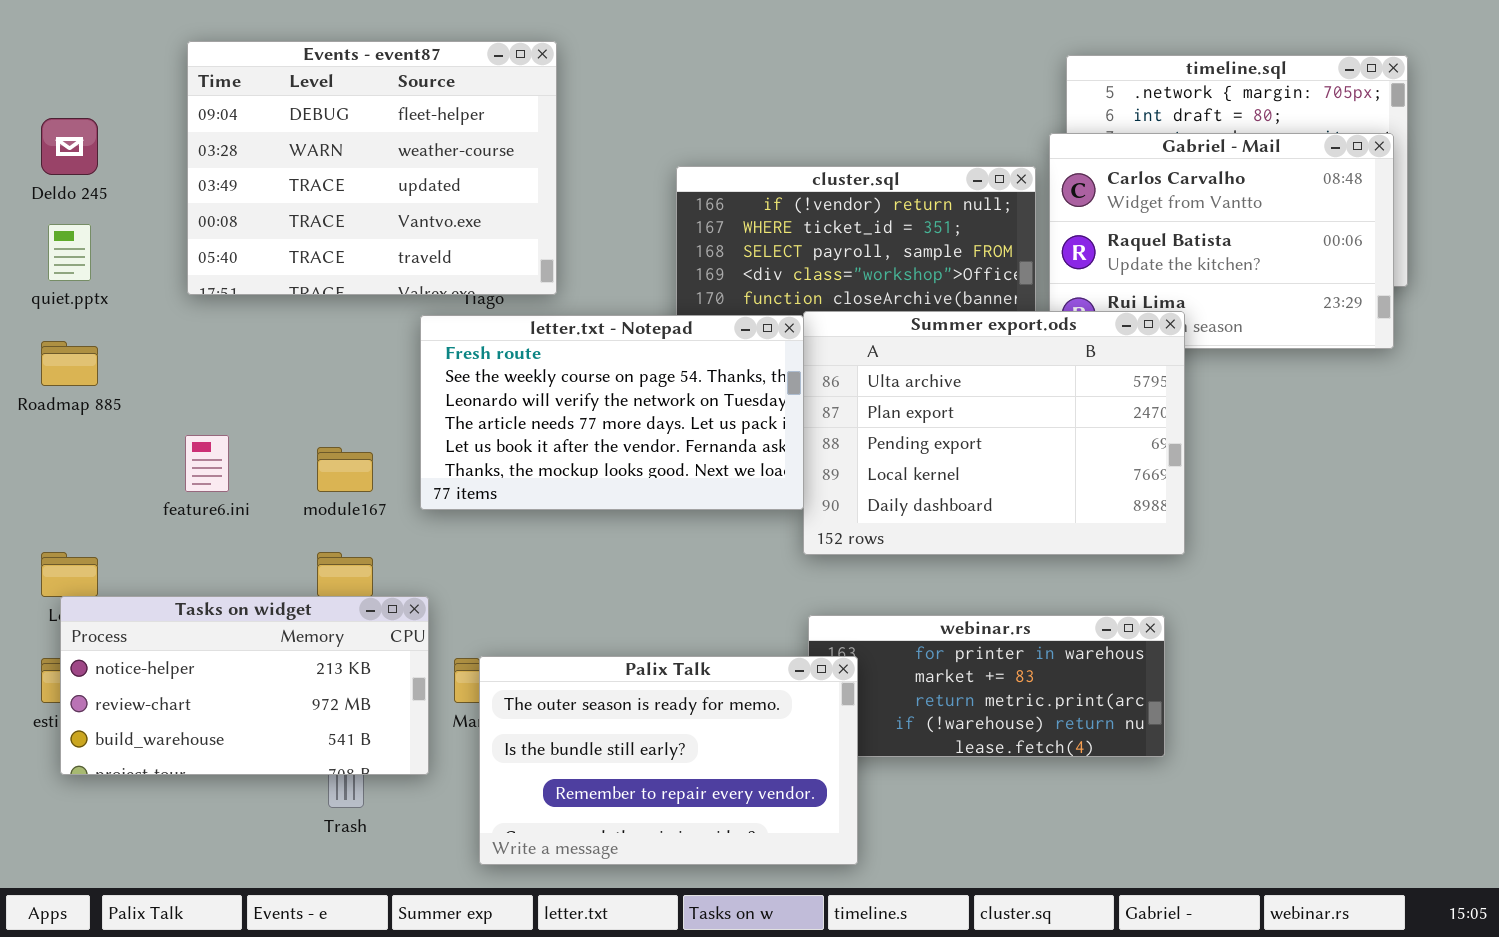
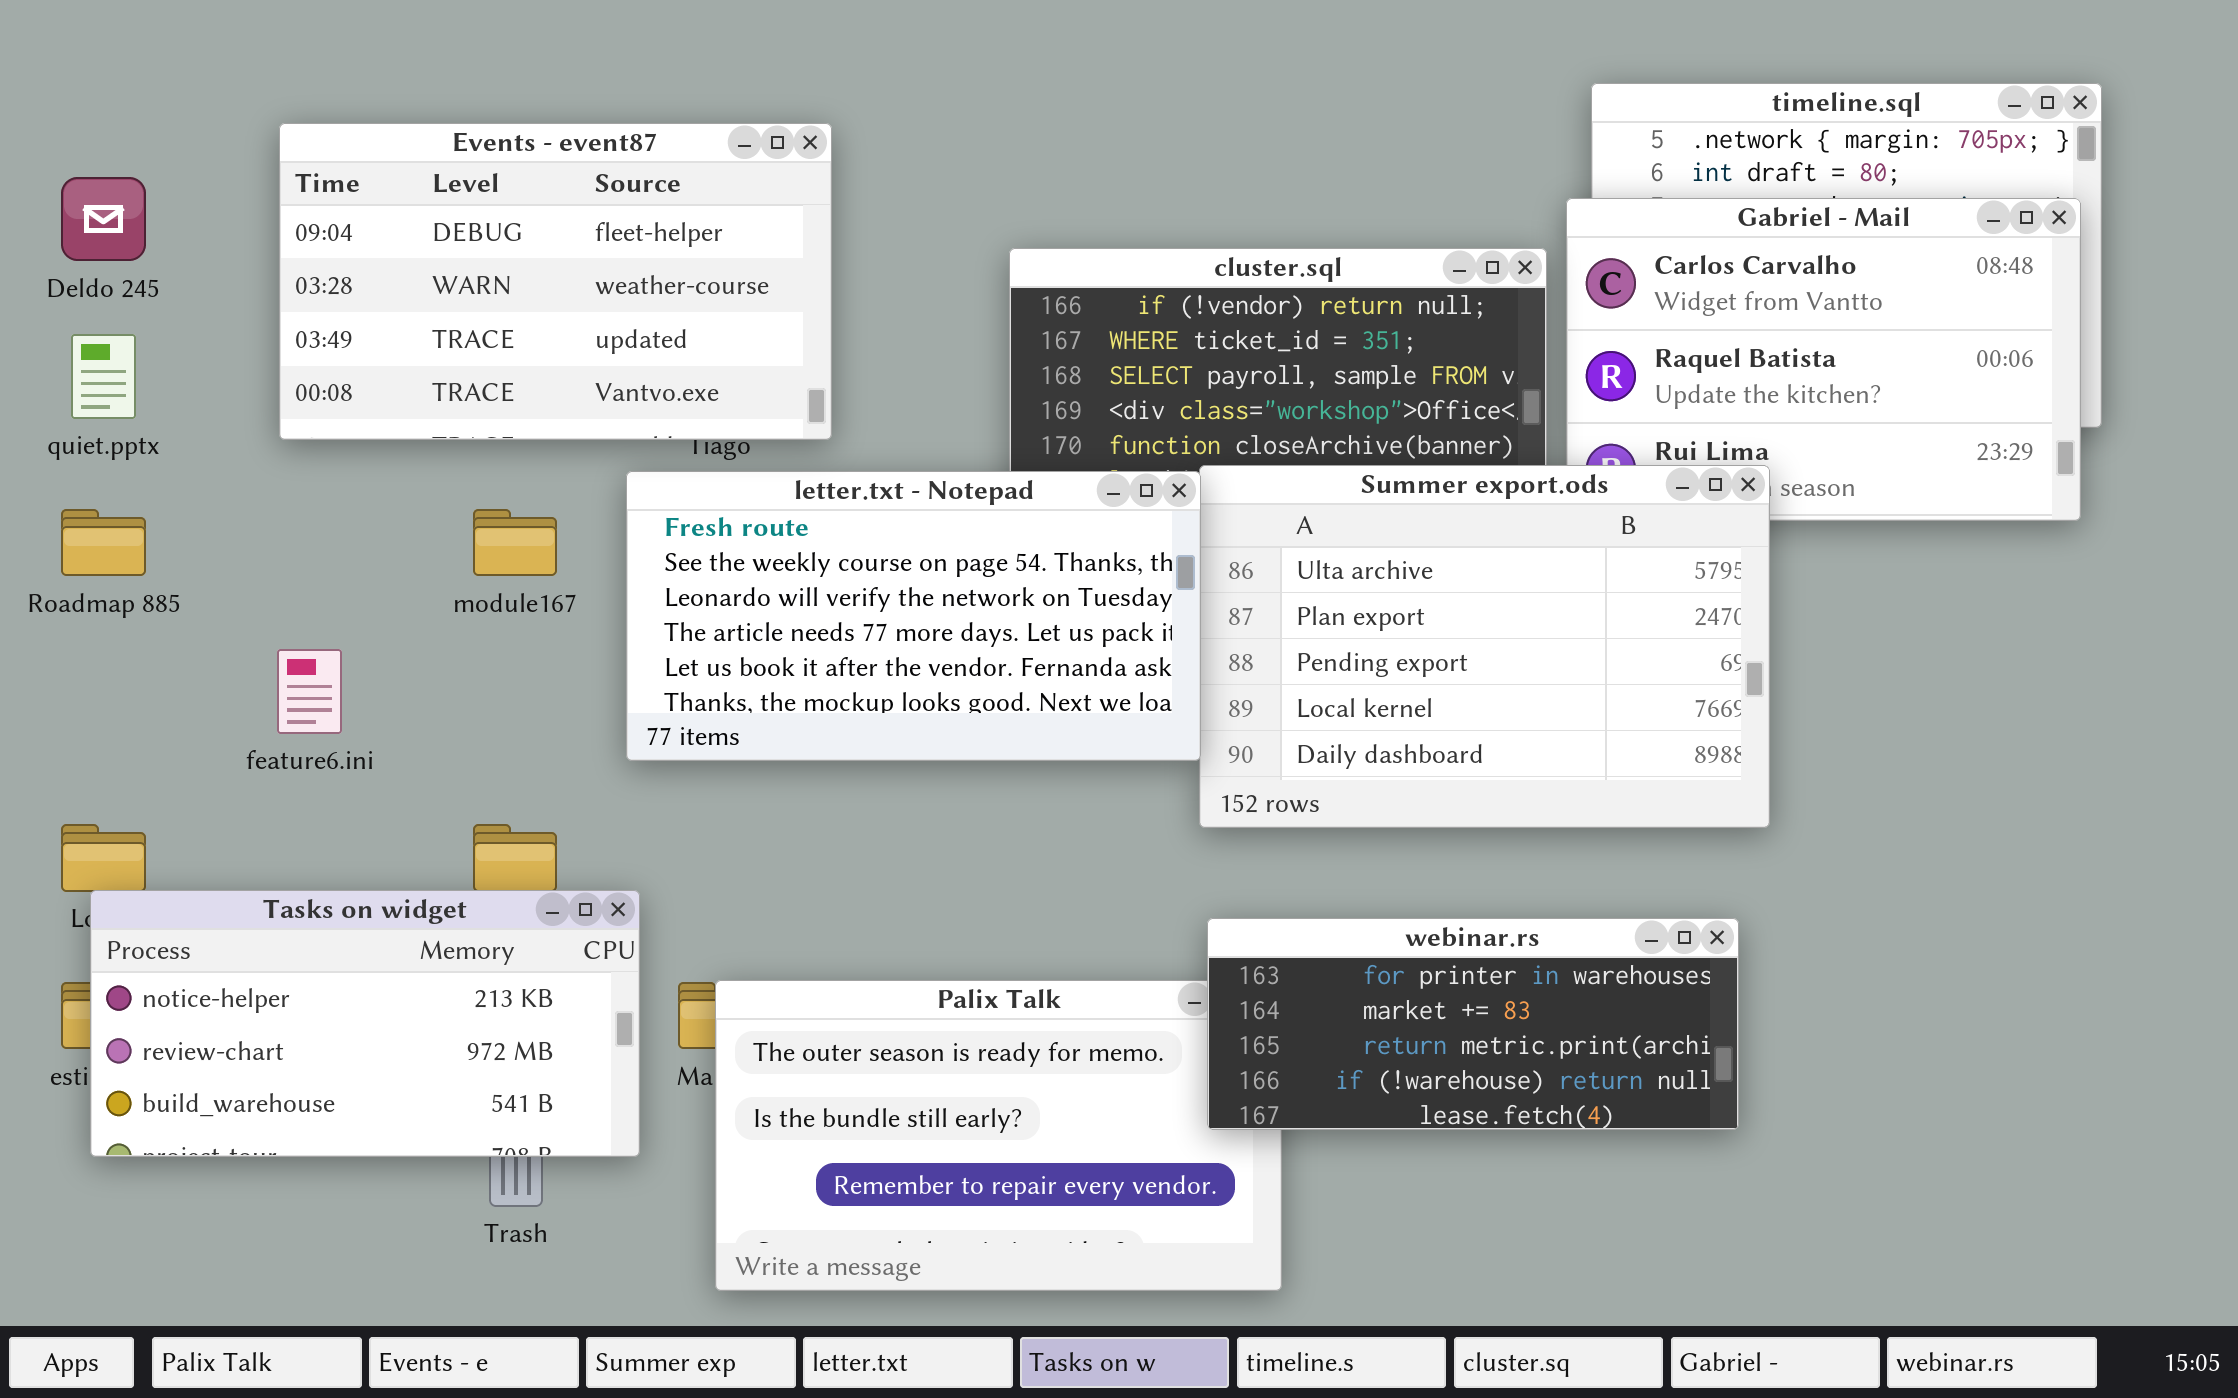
Events - event87: [187,41,557,295] -> [279,123,832,440], resized
module167: [317,447,373,492] -> [473,509,557,576], moved
webinar.rs: [808,615,1165,757] -> [1207,918,1739,1130], raised

